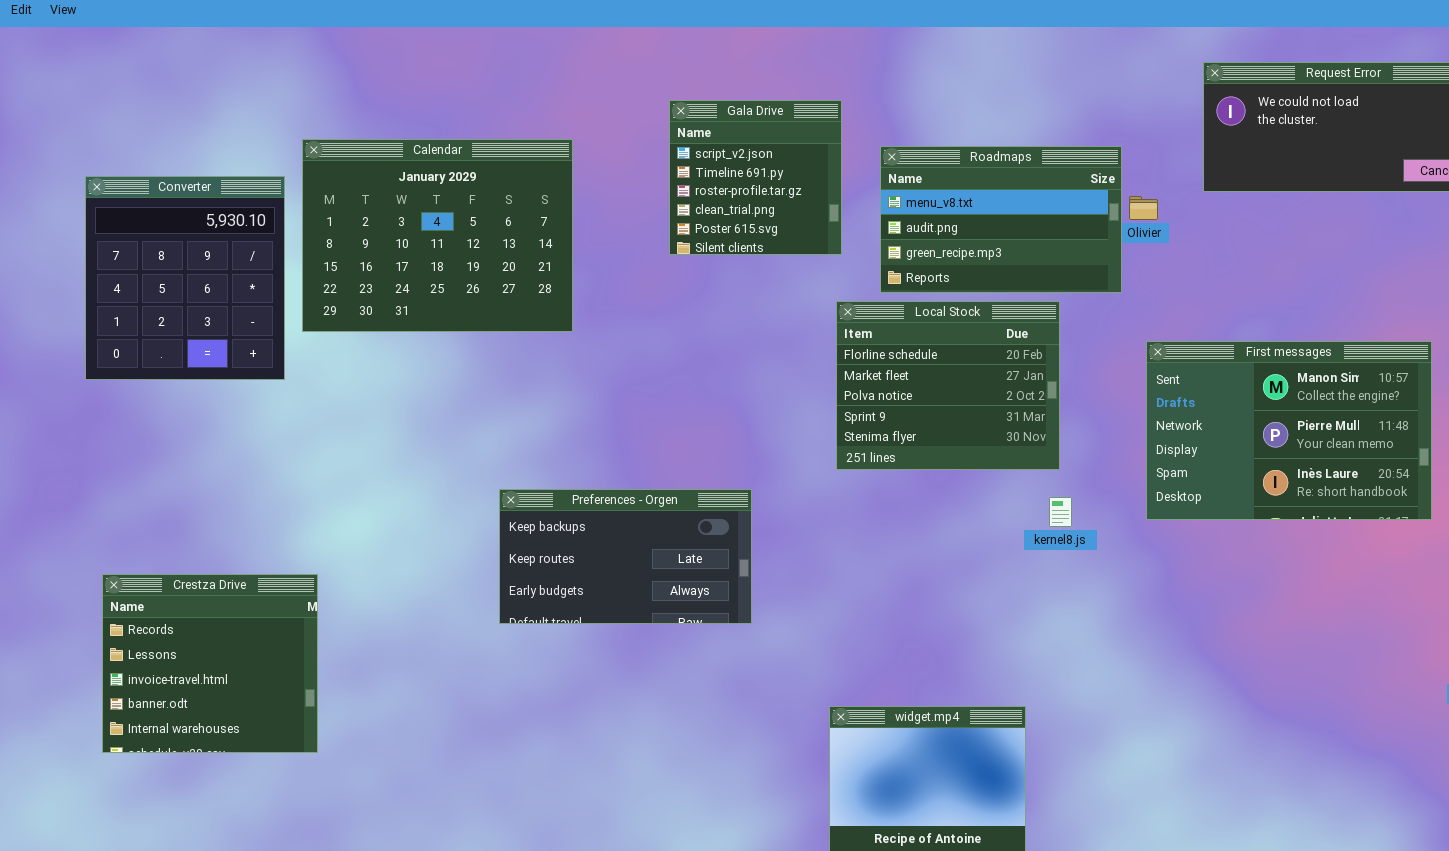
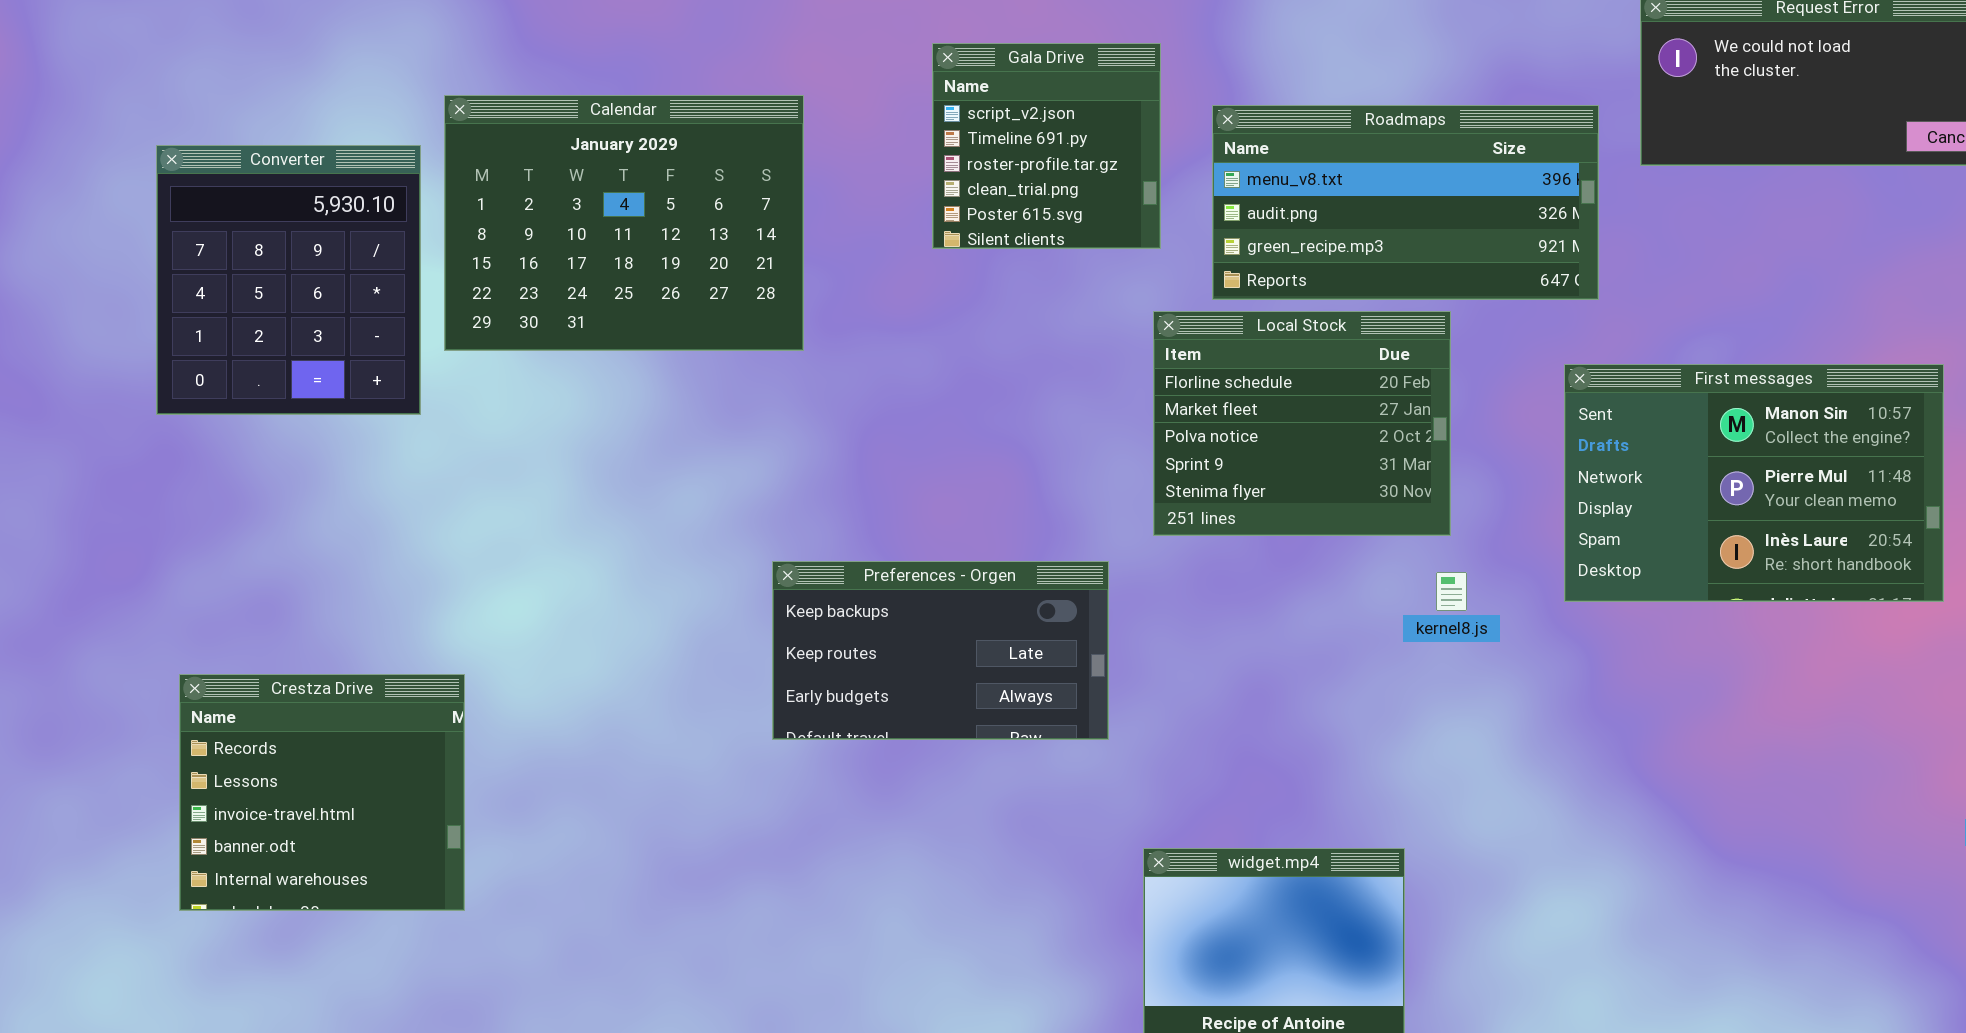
Roadmaps: [880,146,1122,293] -> [1212,105,1599,300], resized
Preferences - Orgen: [499,489,752,624] -> [772,561,1109,740], moved

